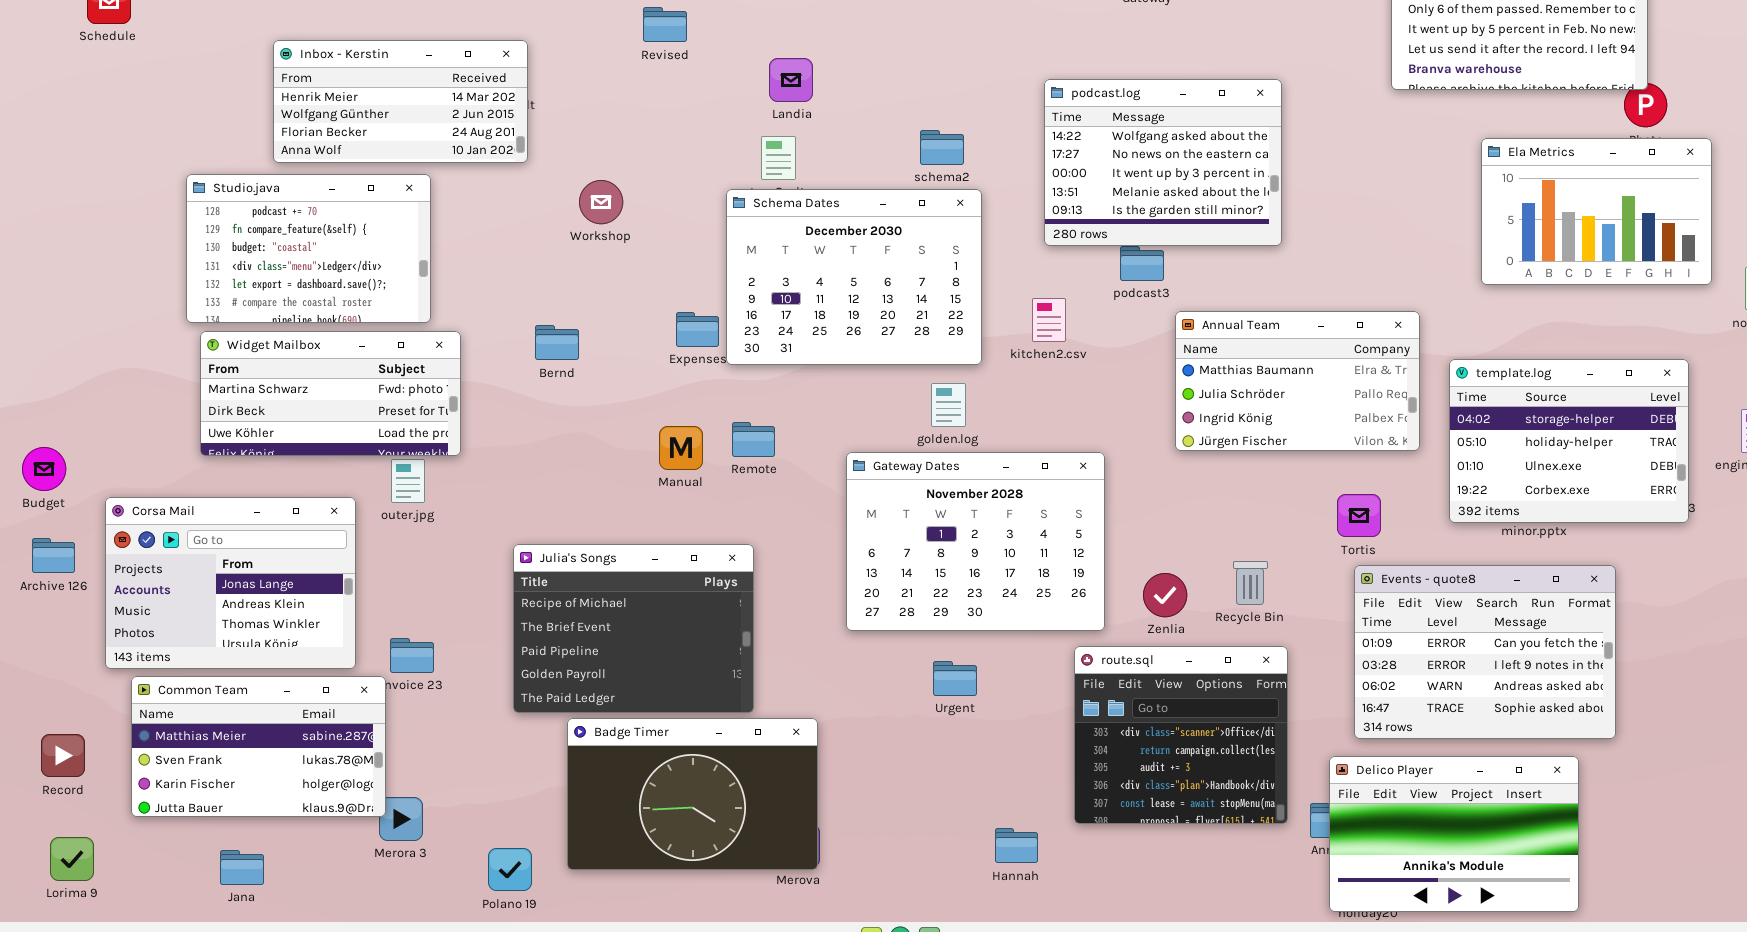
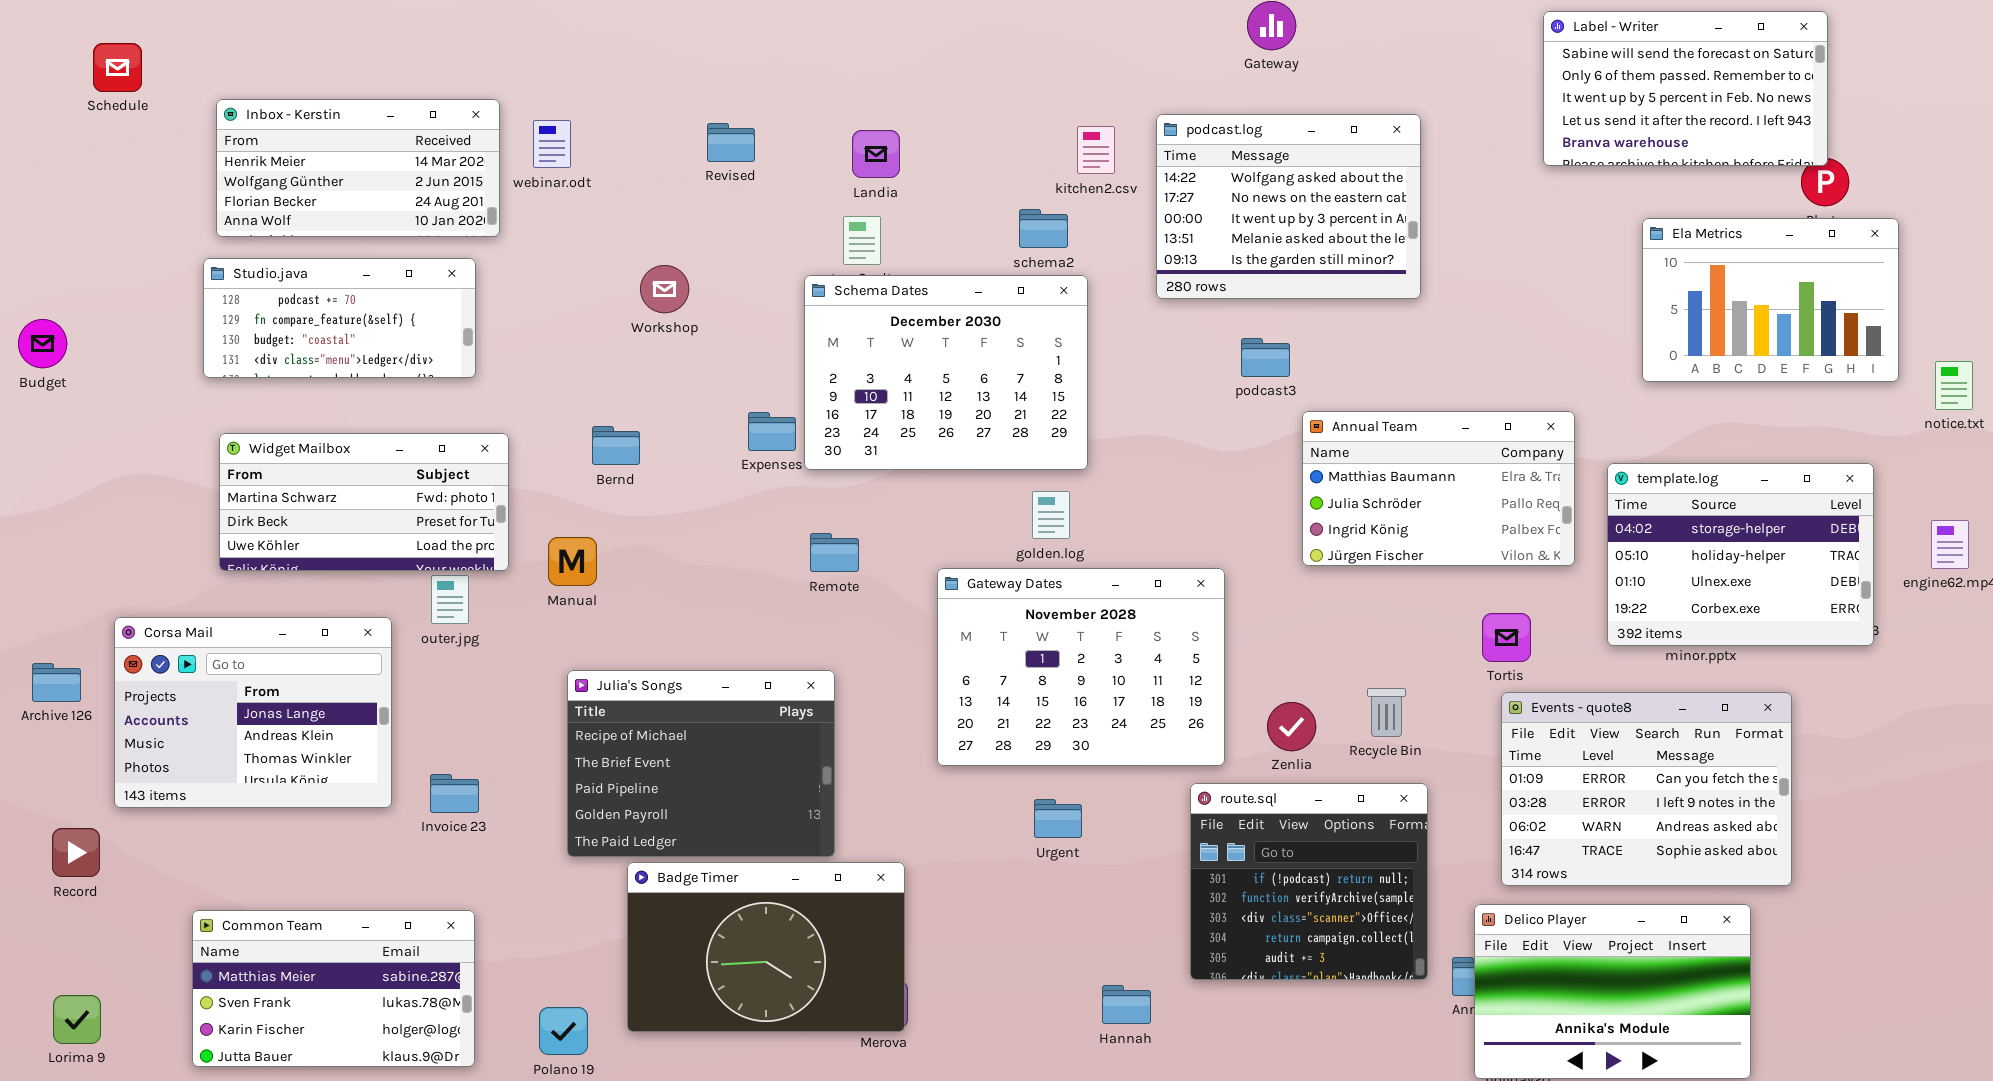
Revised: [643,7,687,42] -> [707,123,755,162], moved
Inbox - Kerstin: [273,40,528,163] -> [216,99,500,237], moved
podcast.log: [1044,79,1282,246] -> [1156,114,1421,299], moved
Studio.java: [186,174,431,323] -> [203,258,476,378], resized
kitchen2.csv: [1032,298,1066,342] -> [1077,126,1115,174], moved
Manual: [659,426,703,470] -> [548,537,597,586], moved
Budget: [22,447,66,491] -> [18,319,67,368], moved
route.sql: [1074,646,1288,824] -> [1190,783,1428,980], scrolled up 2 rows
Common Team: [131,676,386,817] -> [192,910,475,1067], moved
Record: [41,734,85,777] -> [52,828,100,877], moved

